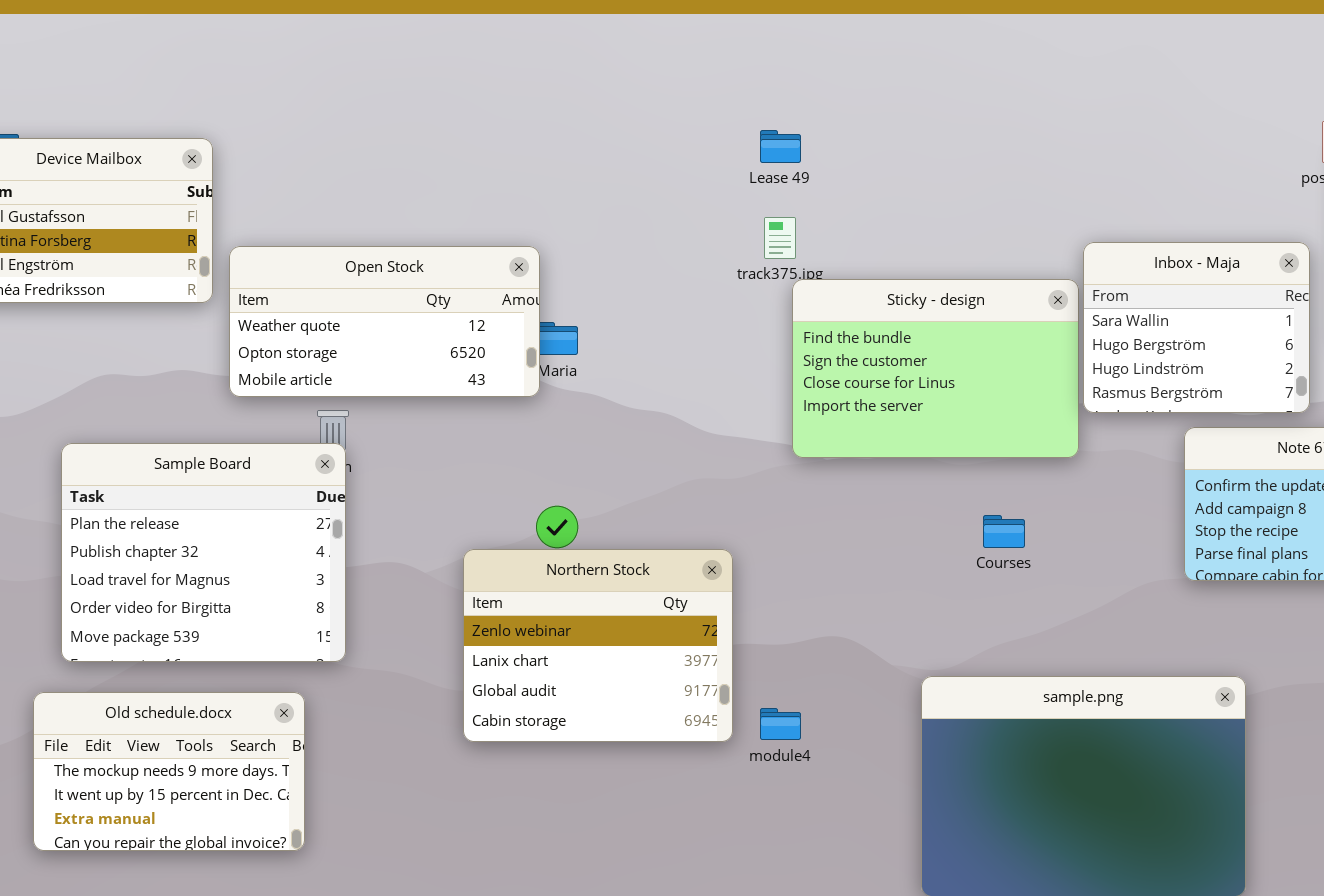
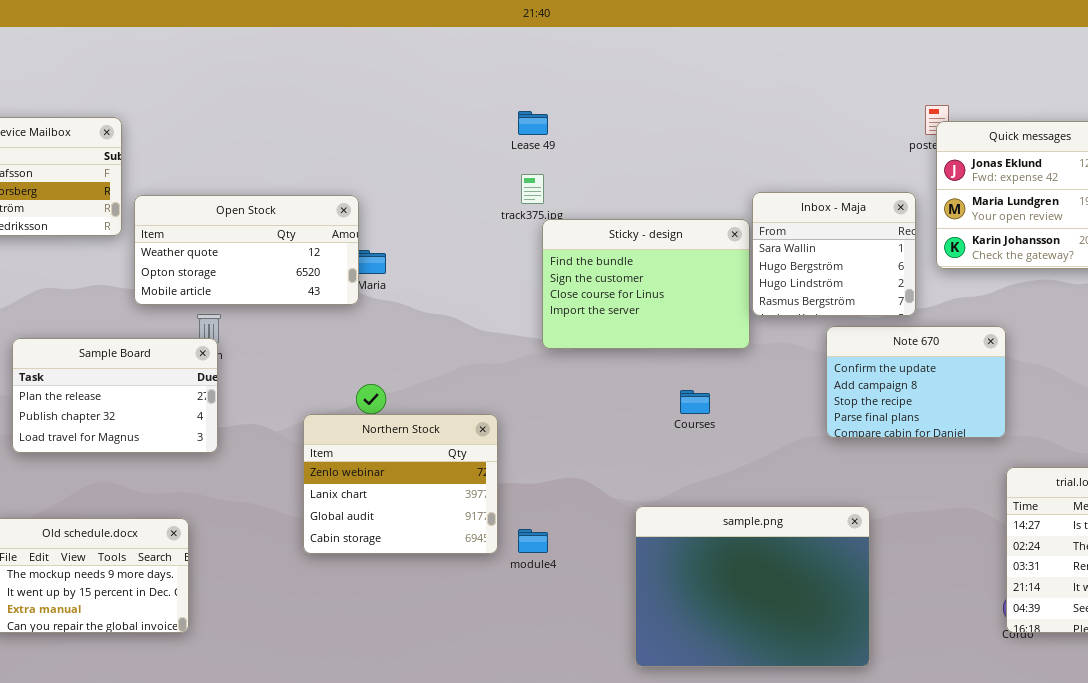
Sample Board: [61,443,346,662] -> [12,338,218,453], resized

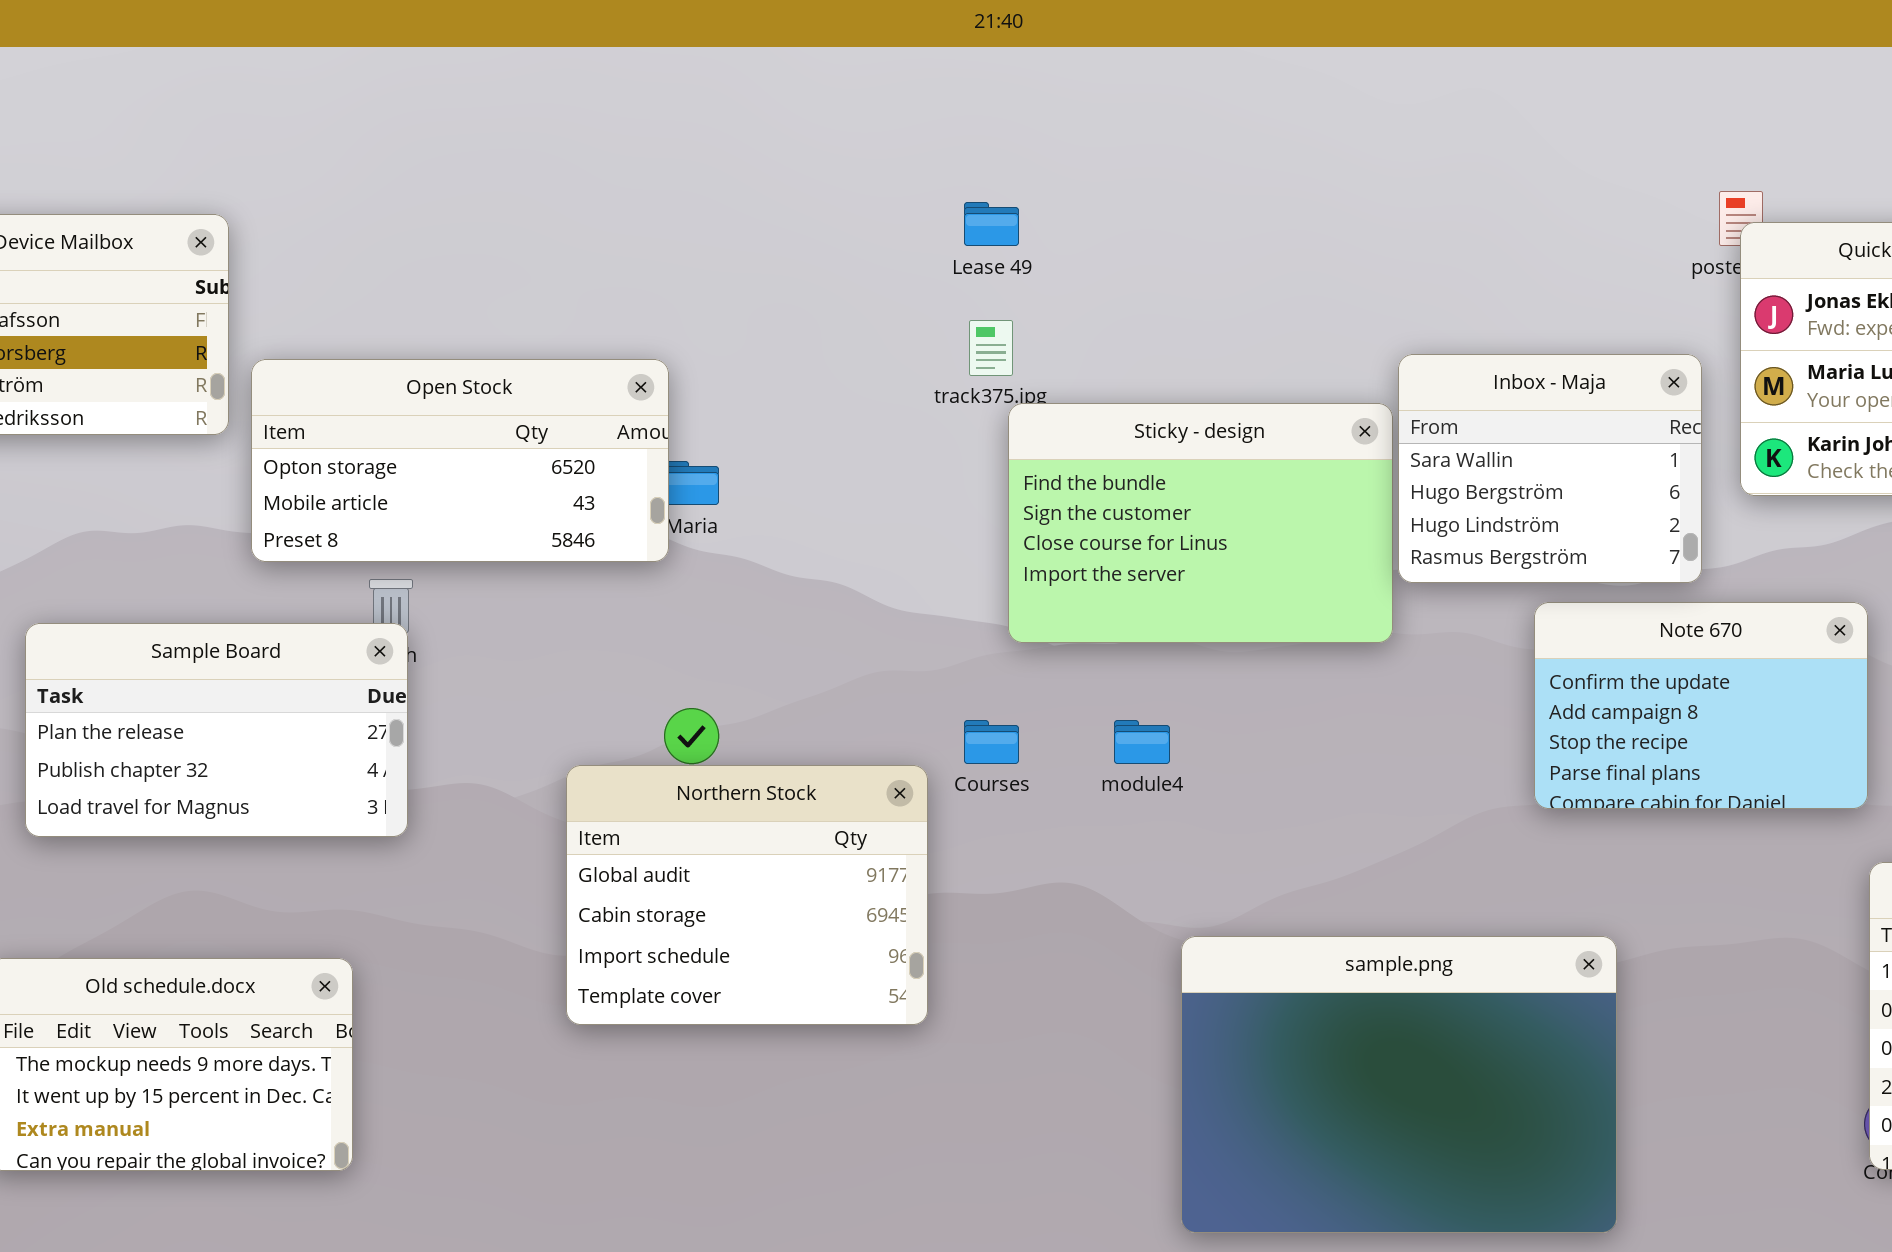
Open Stock: [134,195,359,305] -> [251,359,669,562], scrolled down 1 row
Courses: [680,390,710,414] -> [964,720,1019,764], moved
Northern Stock: [303,414,498,554] -> [566,765,928,1025], scrolled down 2 rows
module4: [518,529,548,553] -> [1114,720,1170,764], moved

